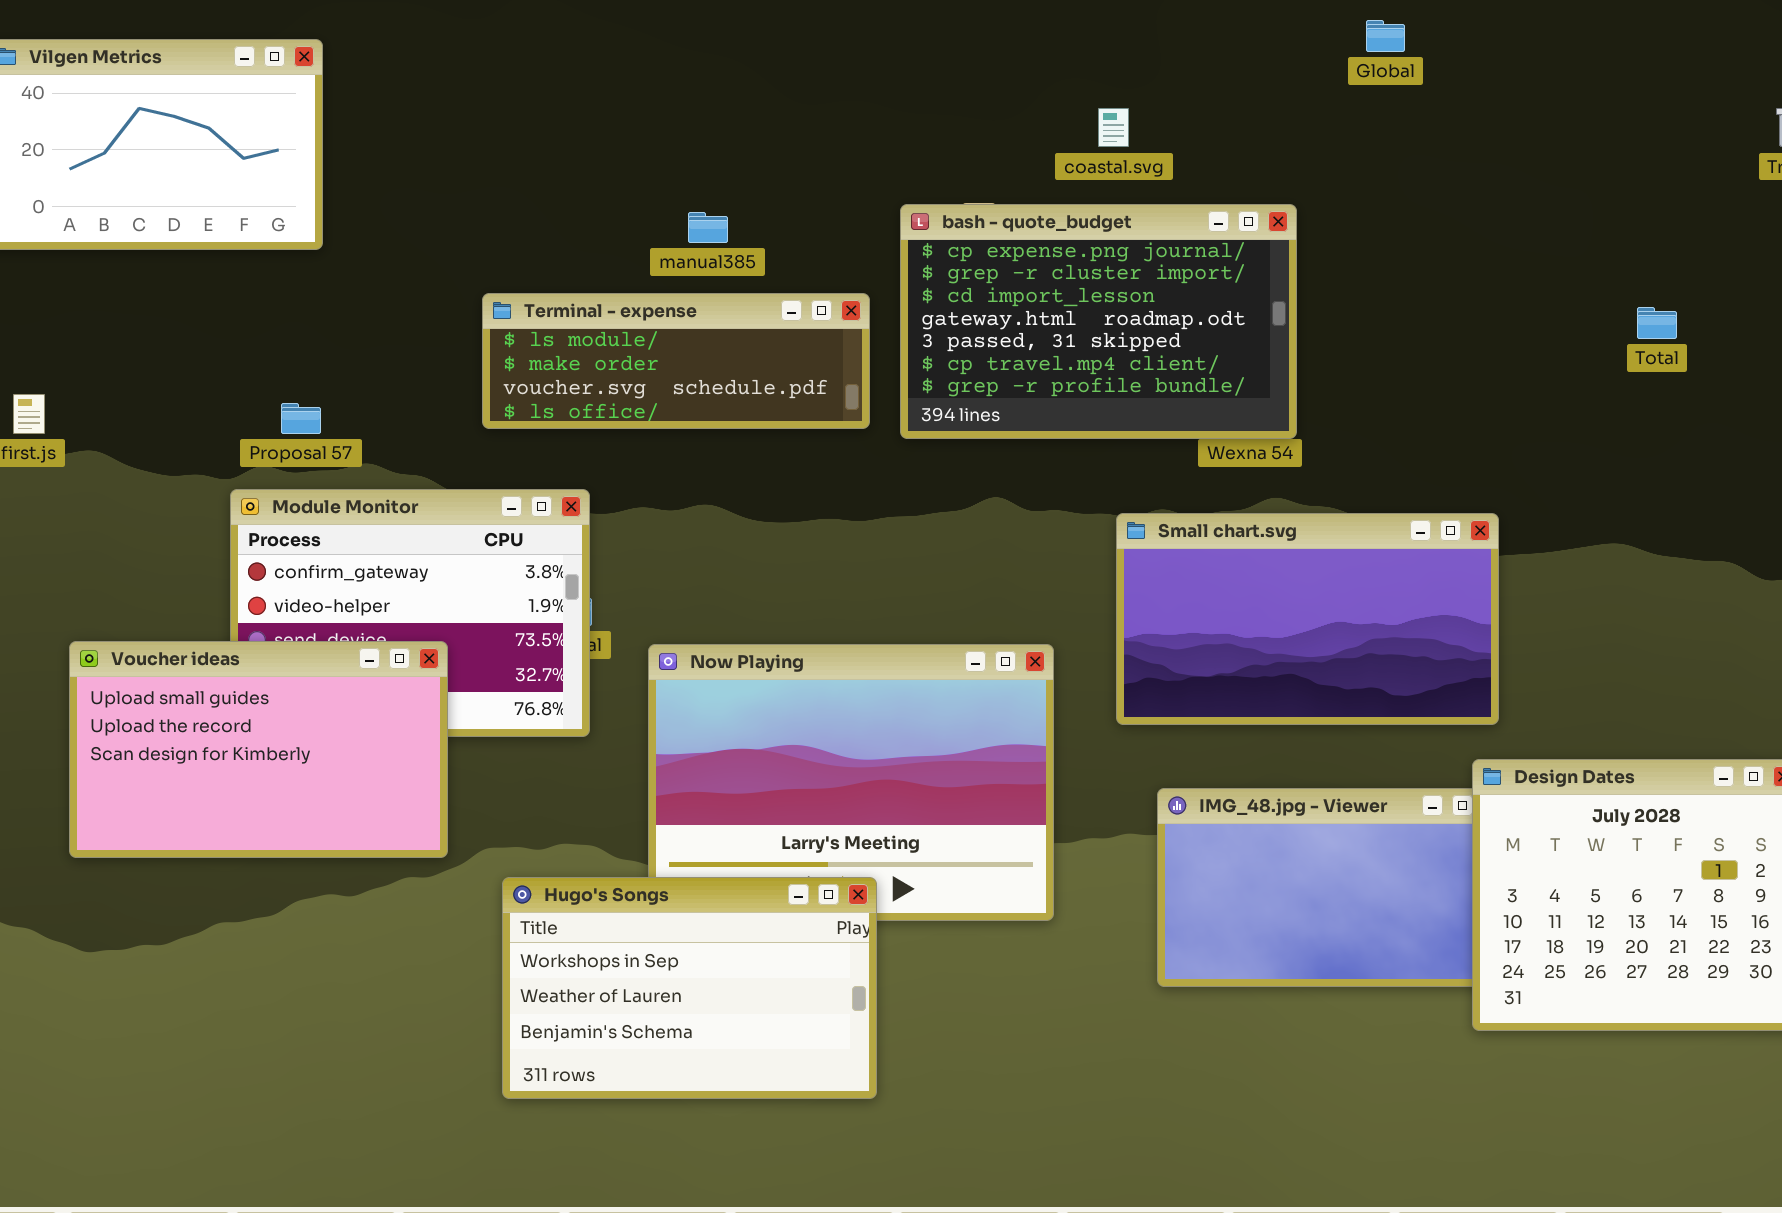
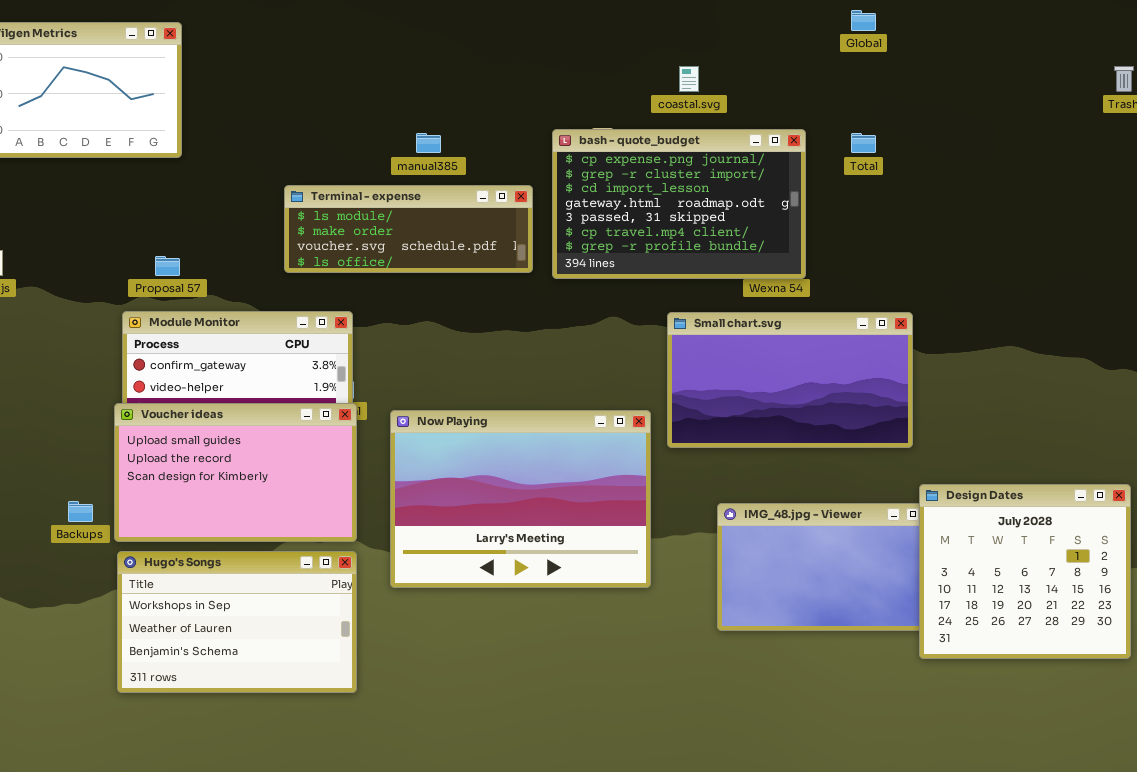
Total: [1637,307,1677,339] -> [851,133,876,153], moved
Small chart.svg: [1116,513,1499,725] -> [667,312,913,448], moved
Voucher ideas: [69,641,448,858] -> [114,403,357,542], moved
Hugo's Songs: [502,877,877,1099] -> [117,551,357,693], moved

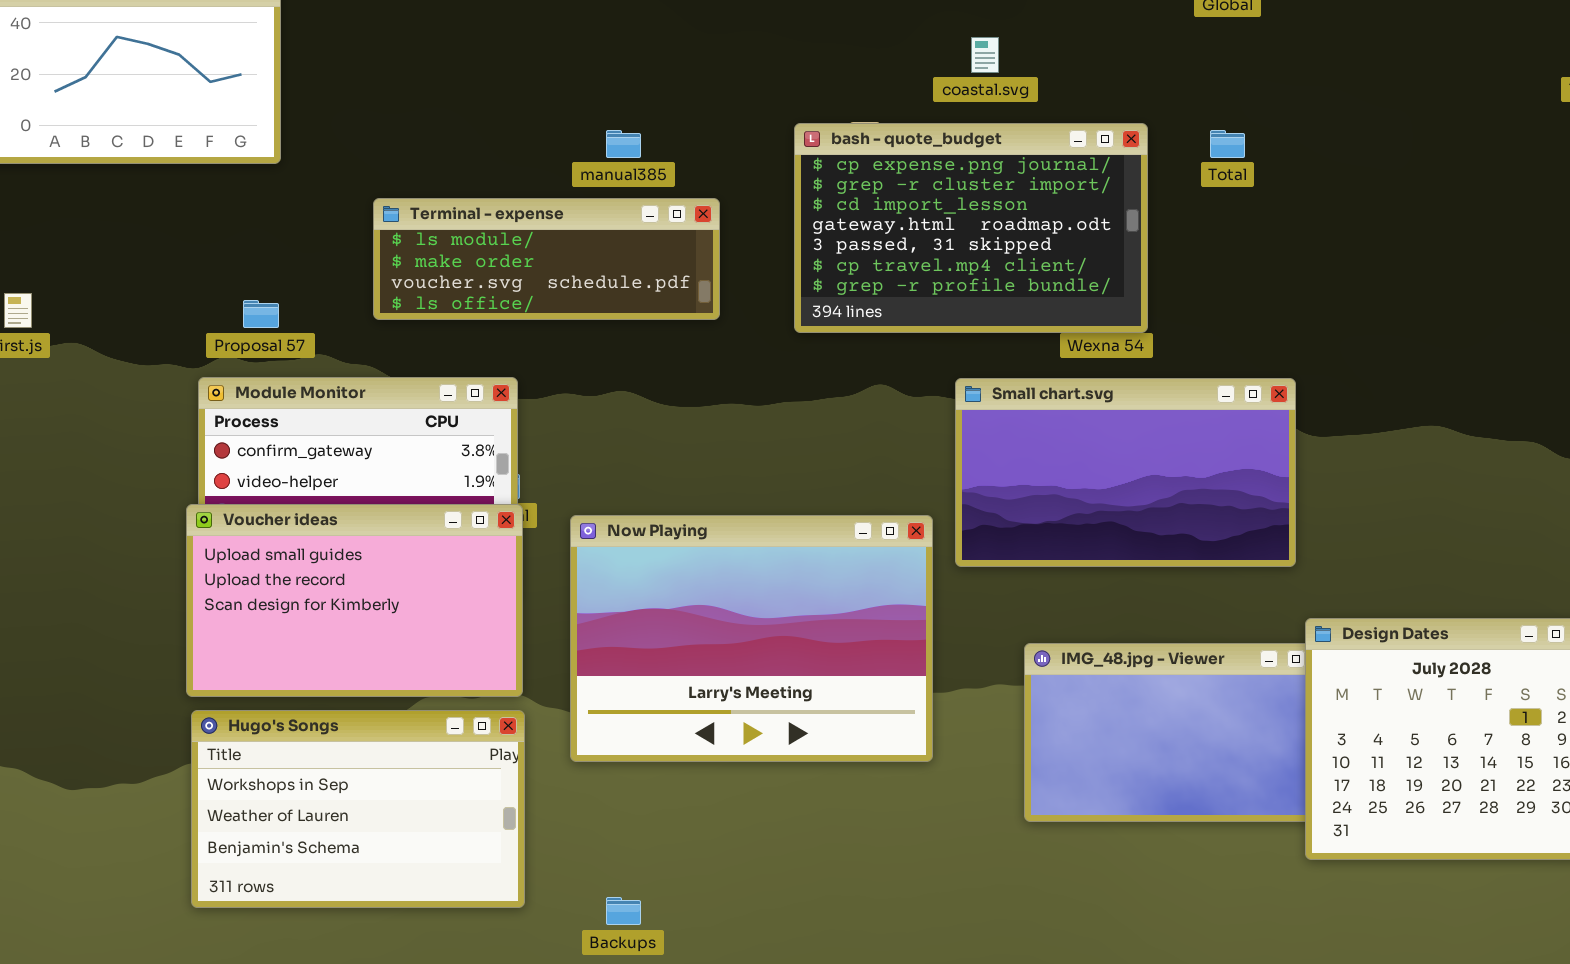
Terminal - expense: [284,185,533,273] -> [373,198,720,320], moved
Backups: [68,501,93,522] -> [606,897,641,925], moved

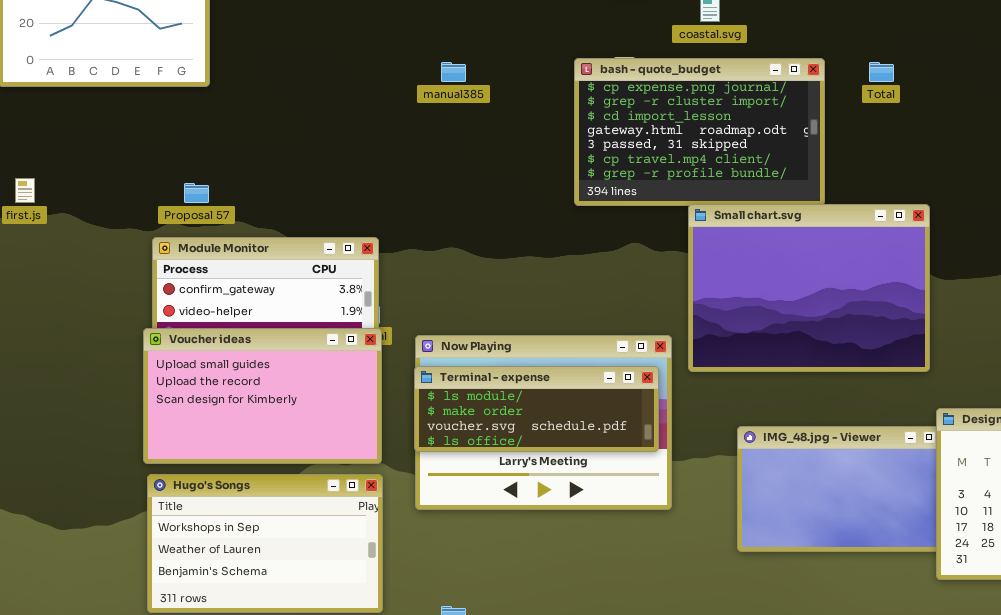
Terminal - expense: [373,198,720,320] -> [414,366,659,452], moved
Small chart.svg: [955,378,1296,567] -> [688,204,930,372], resized

